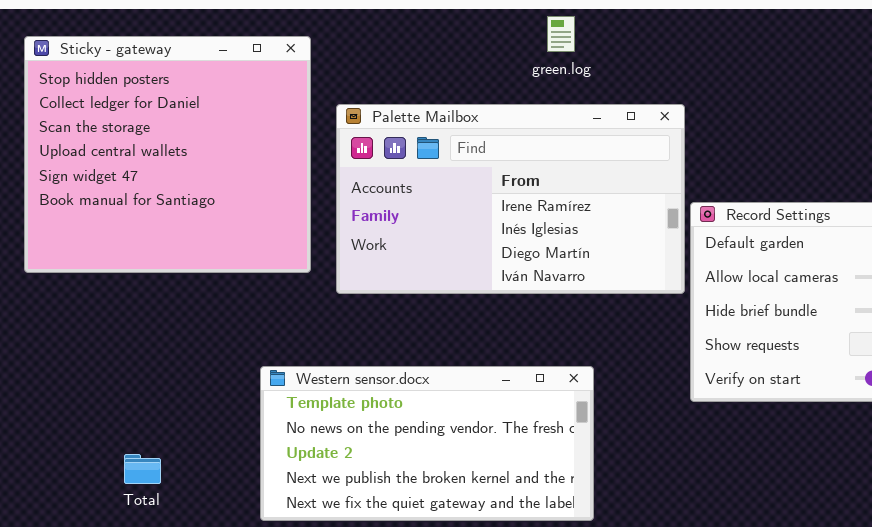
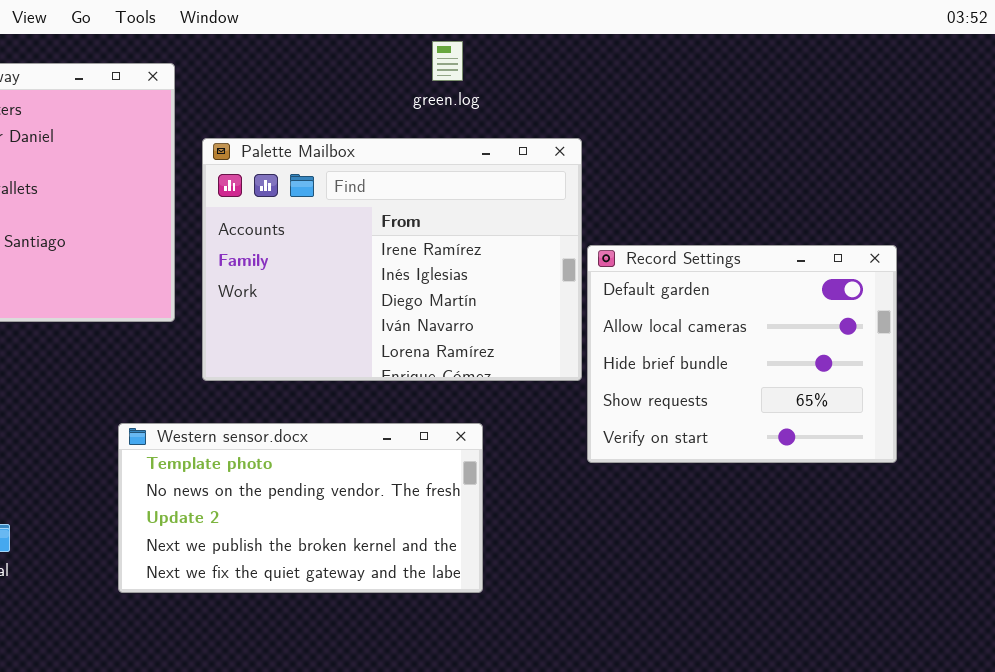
Palette Mailbox: [336,104,685,294] -> [202,138,582,381], resized

